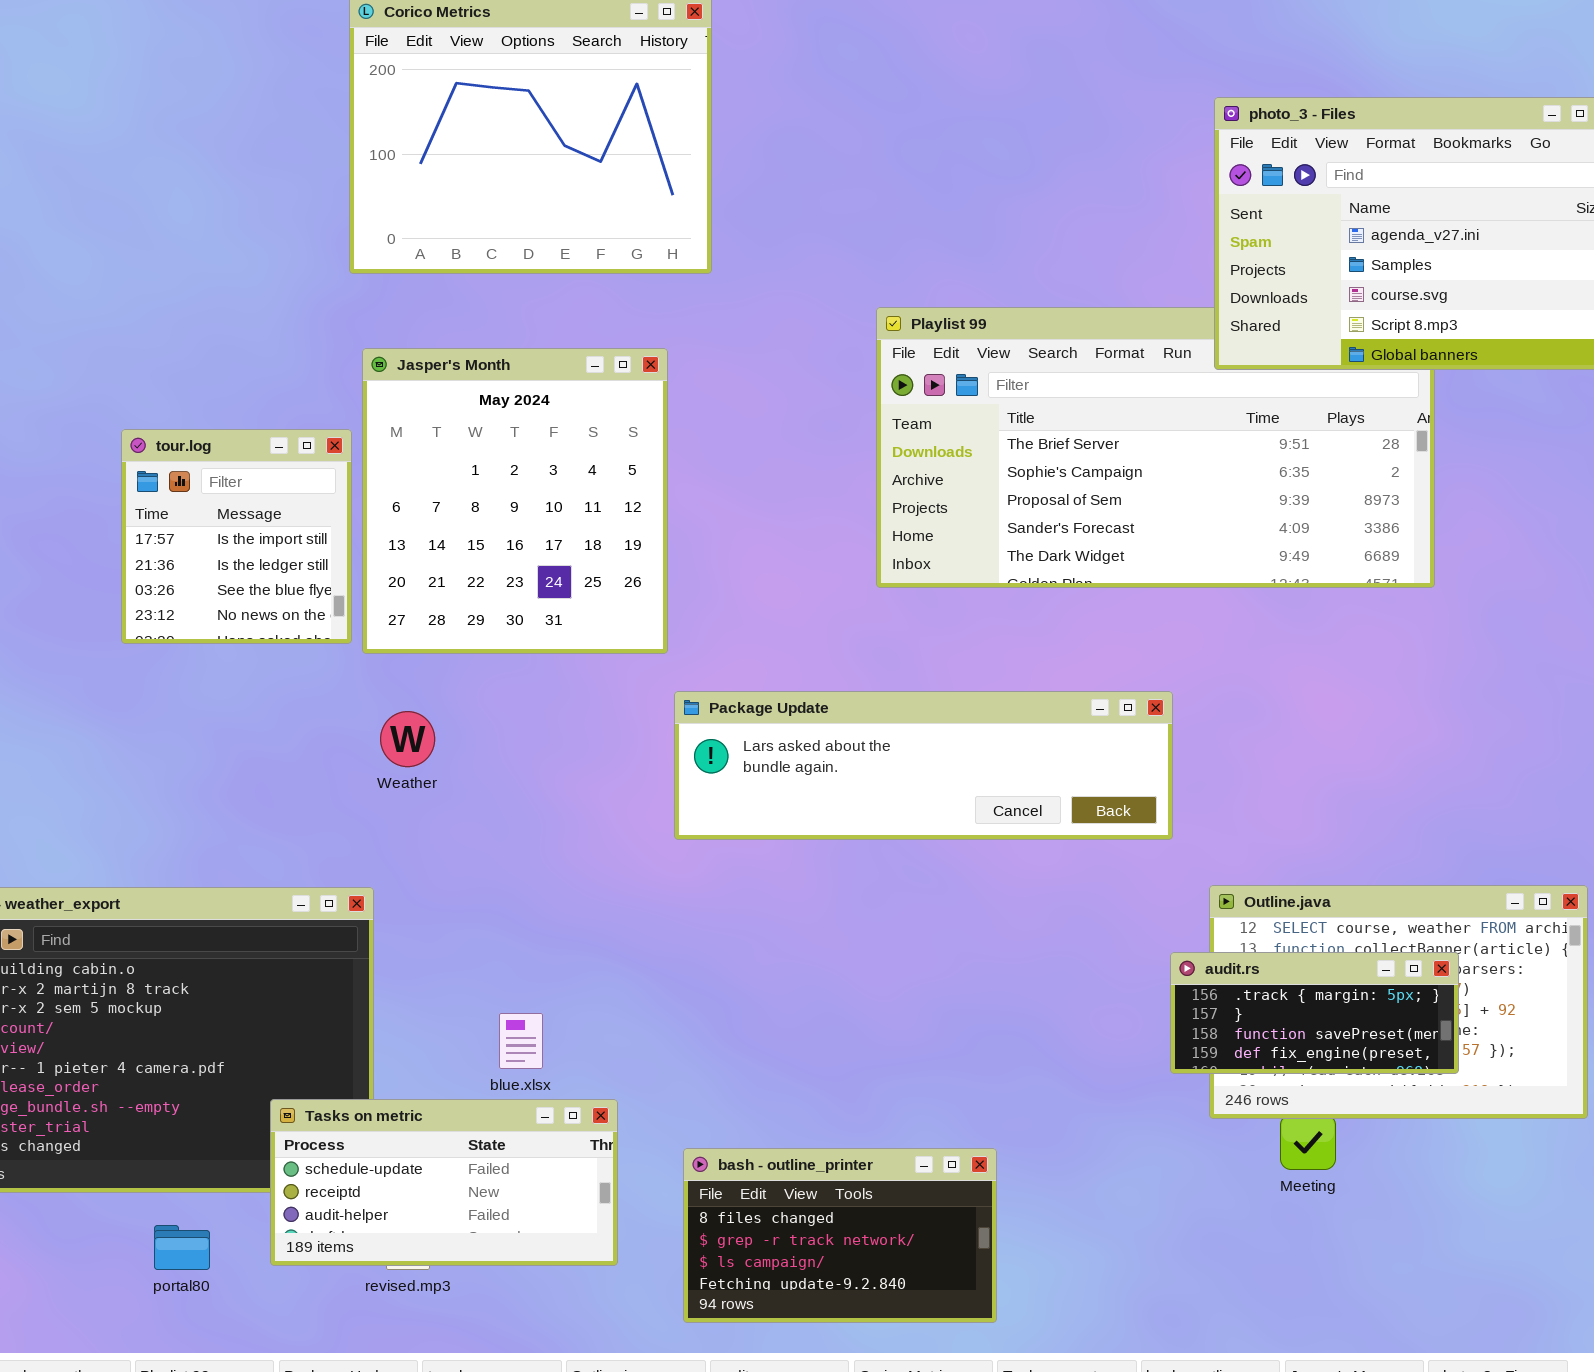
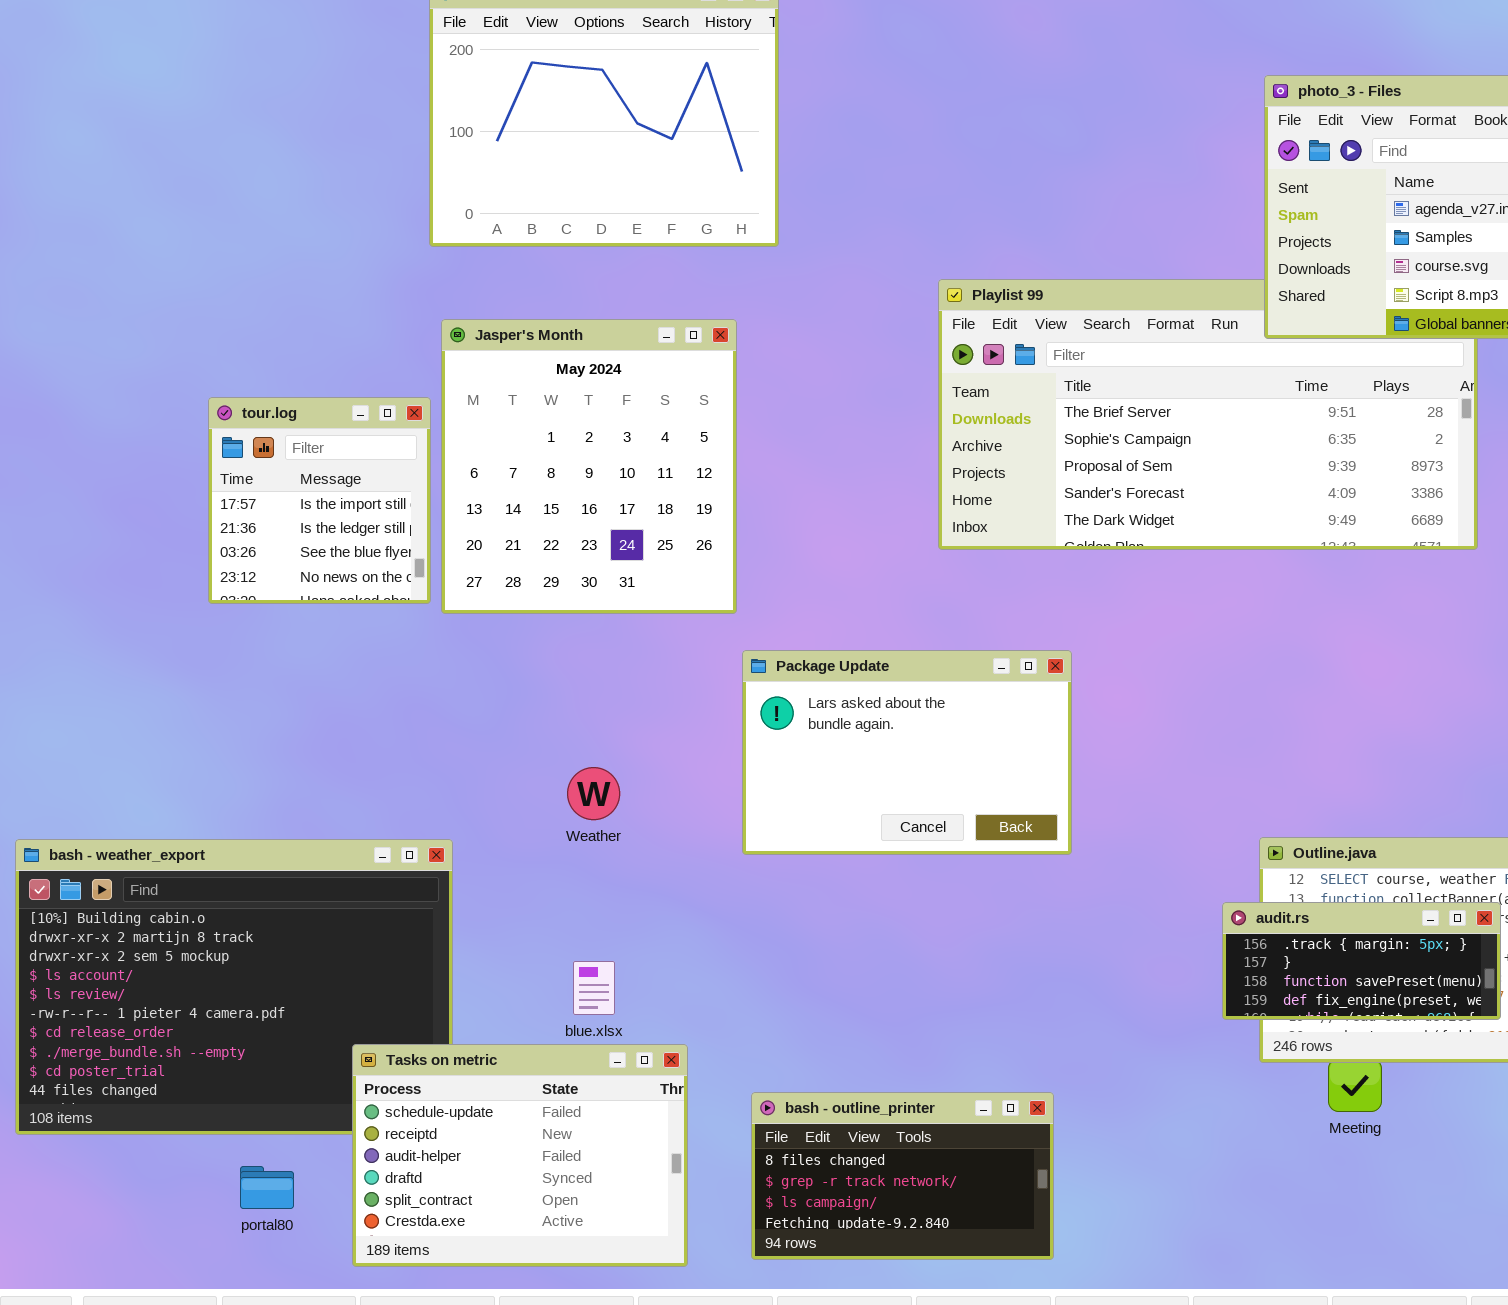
Package Update: [674,691,1173,840] -> [742,650,1072,855], resized
Weather: [380,711,435,767] -> [567,767,620,820], moved
Tasks on metric: [270,1099,618,1266] -> [352,1044,688,1267], resized

